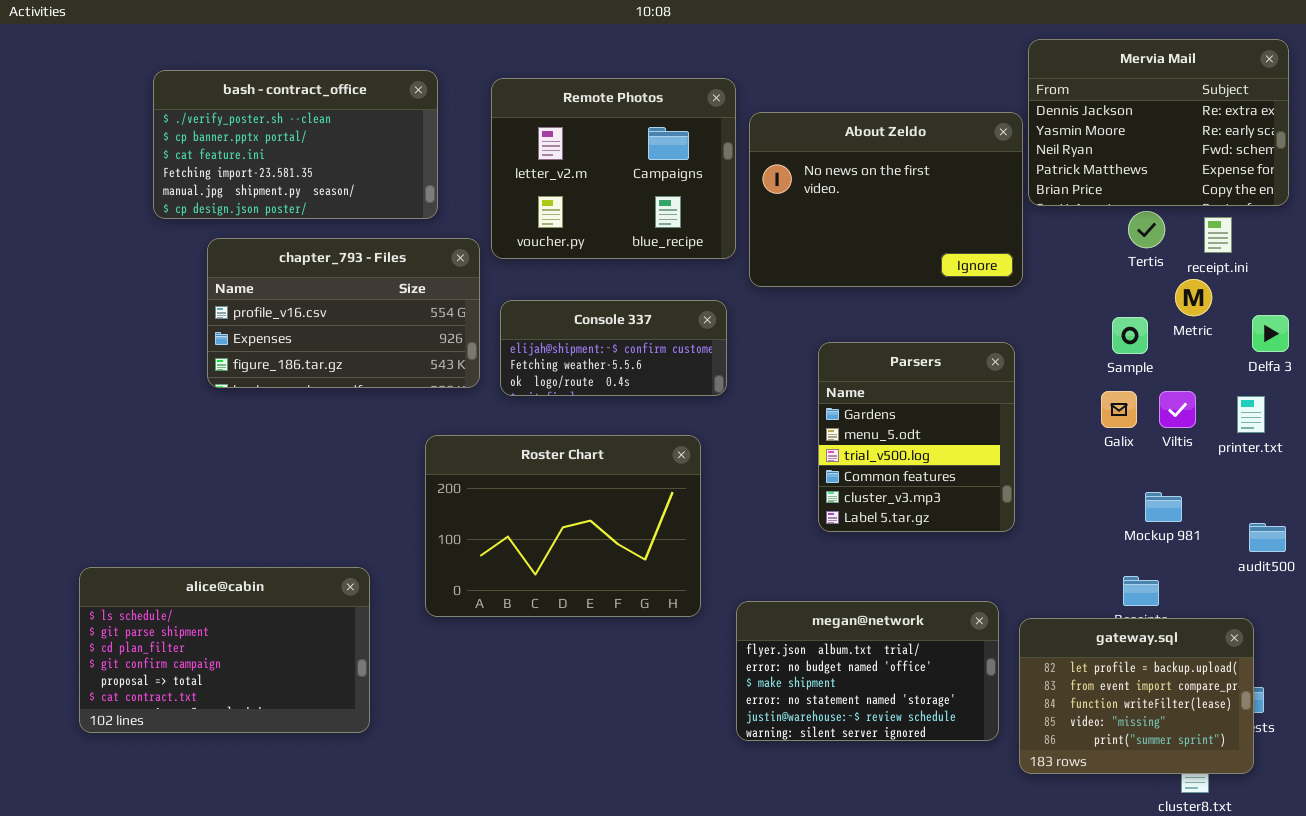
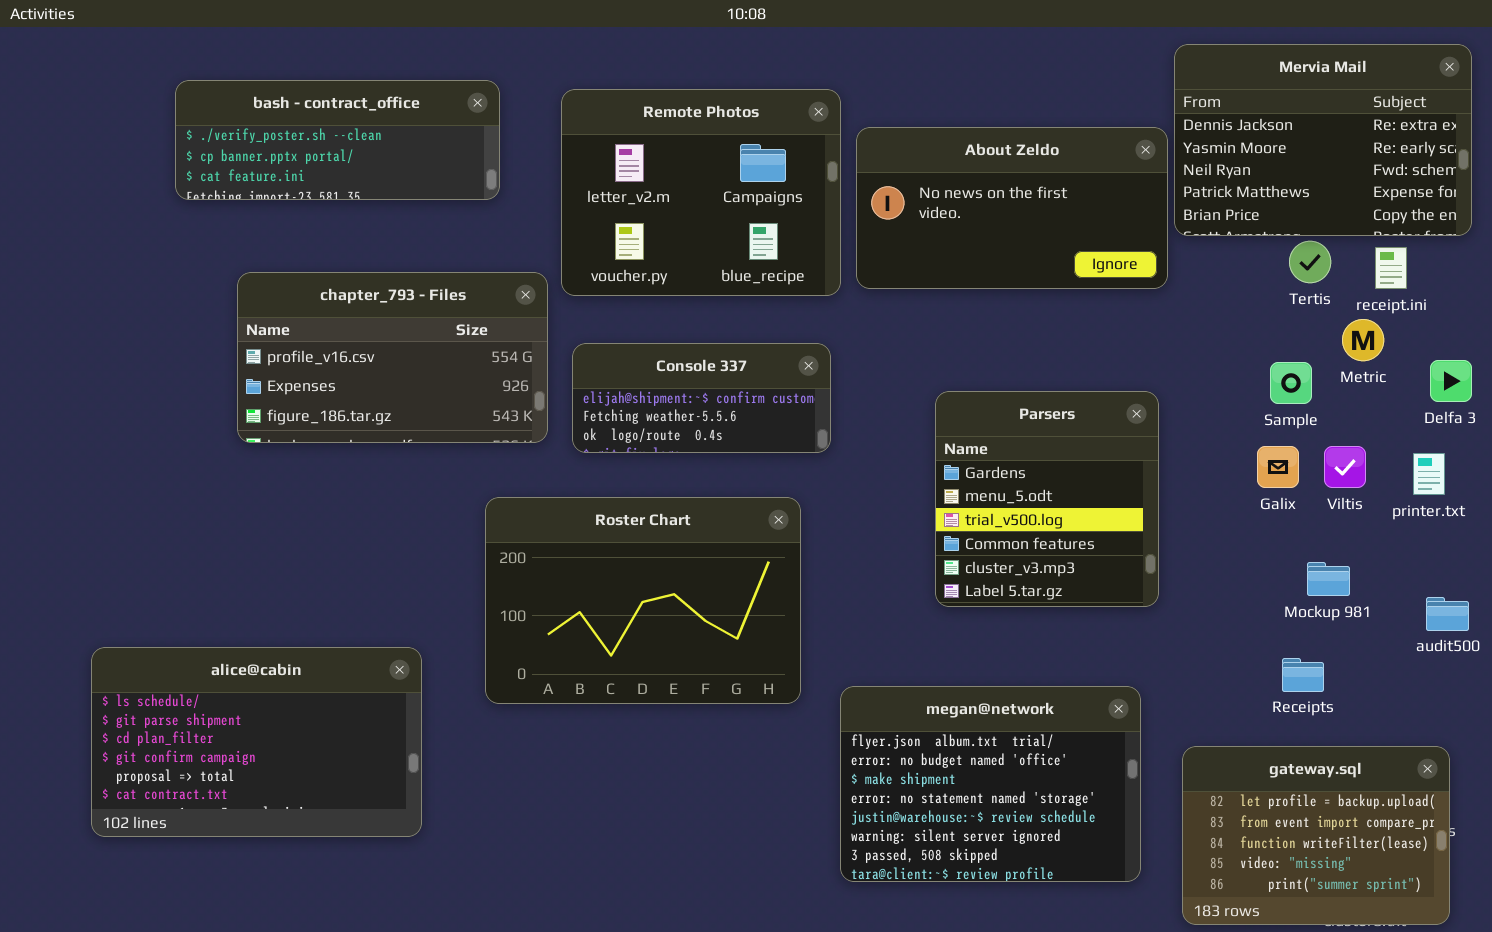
bash - contract_office: [153,70,438,219] -> [175,80,500,200], resized
About Zeldo: [749,112,1023,287] -> [856,127,1168,289], resized
megan@network: [736,601,999,741] -> [840,686,1141,882], resized
gateway.sql: [1019,618,1254,774] -> [1182,746,1450,925], moved

